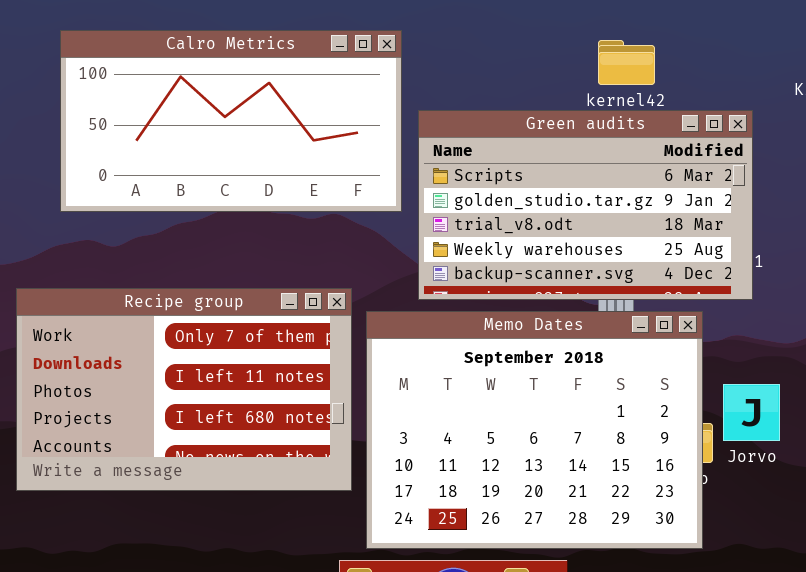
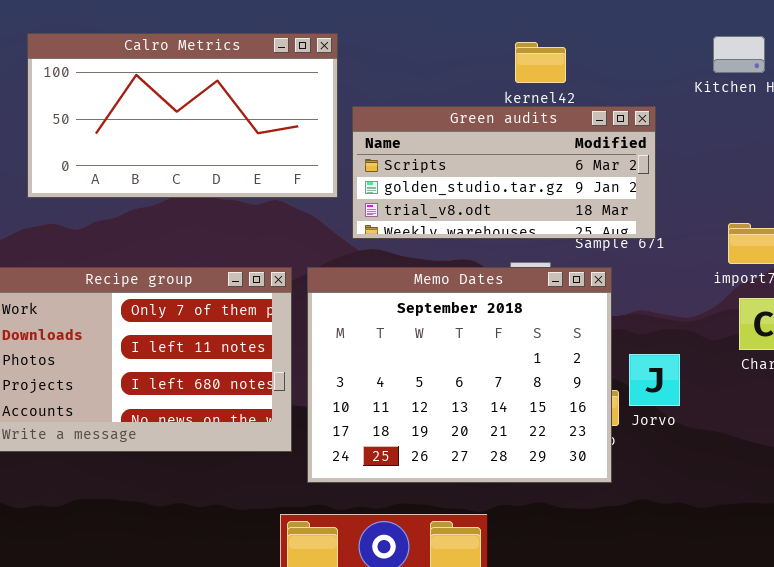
Green audits: [418,110,753,300] -> [352,106,656,239], resized
Memo Dates: [366,311,703,549] -> [307,267,612,483], moved

